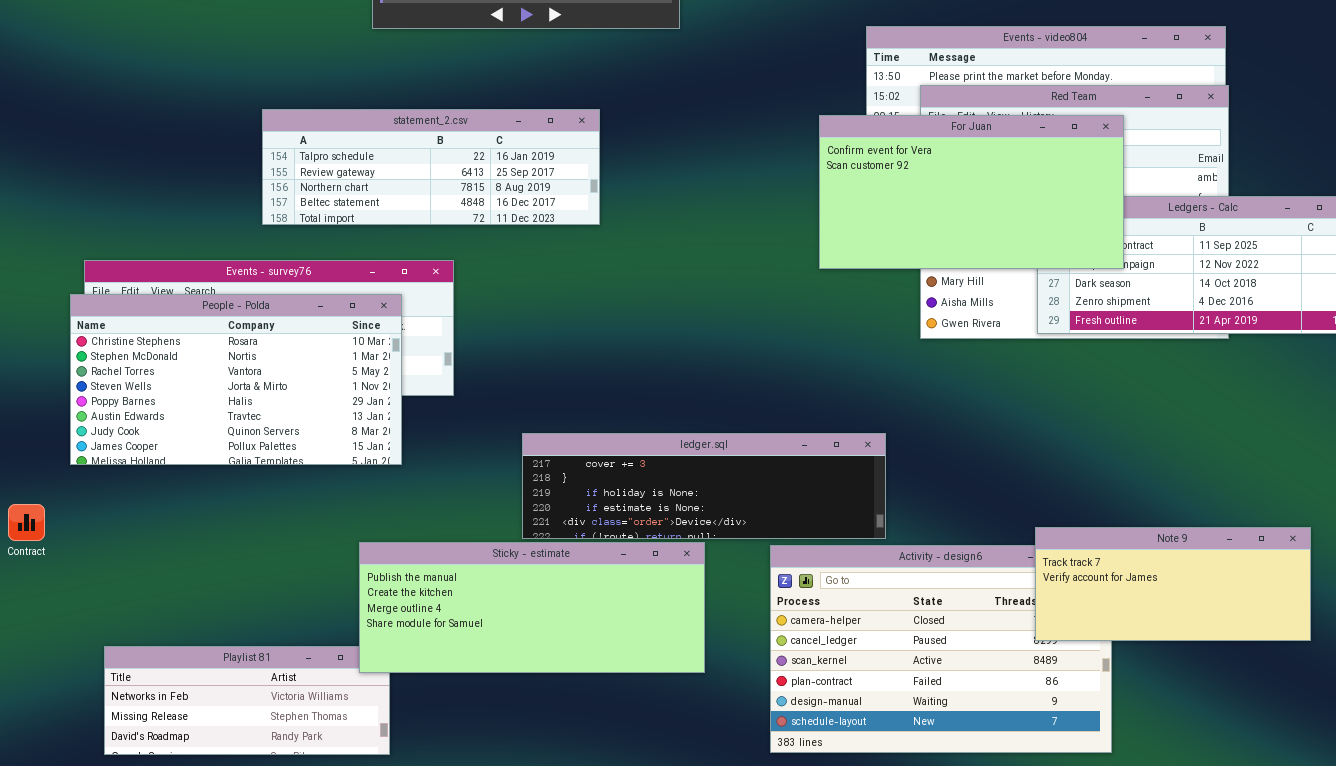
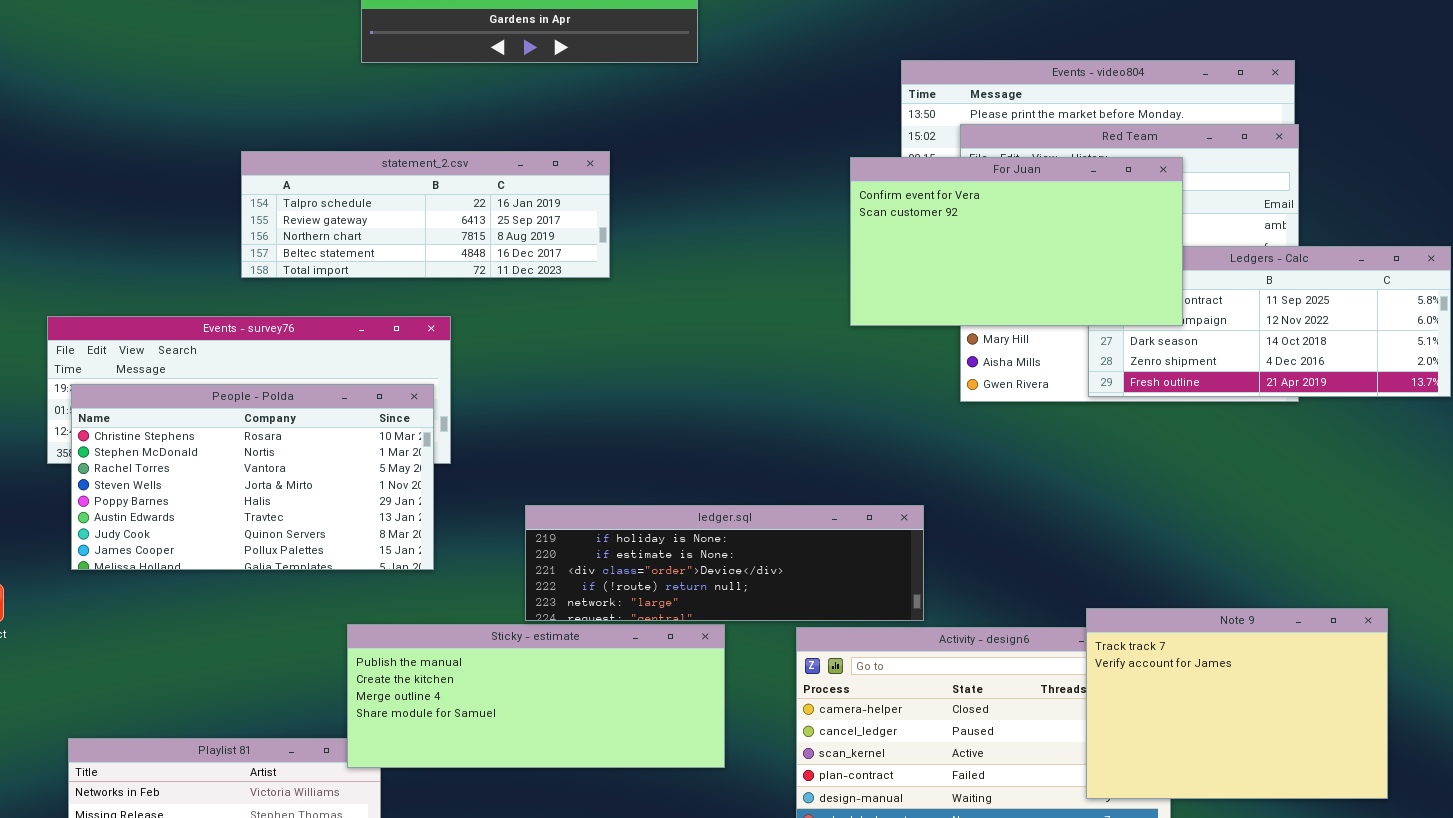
People - Polda: [70,294,402,465] -> [71,384,434,570], moved
ledger.sql: [522,433,886,539] -> [525,505,924,621], scrolled down 2 rows
Note 9: [1035,527,1311,641] -> [1086,608,1388,799], resized

